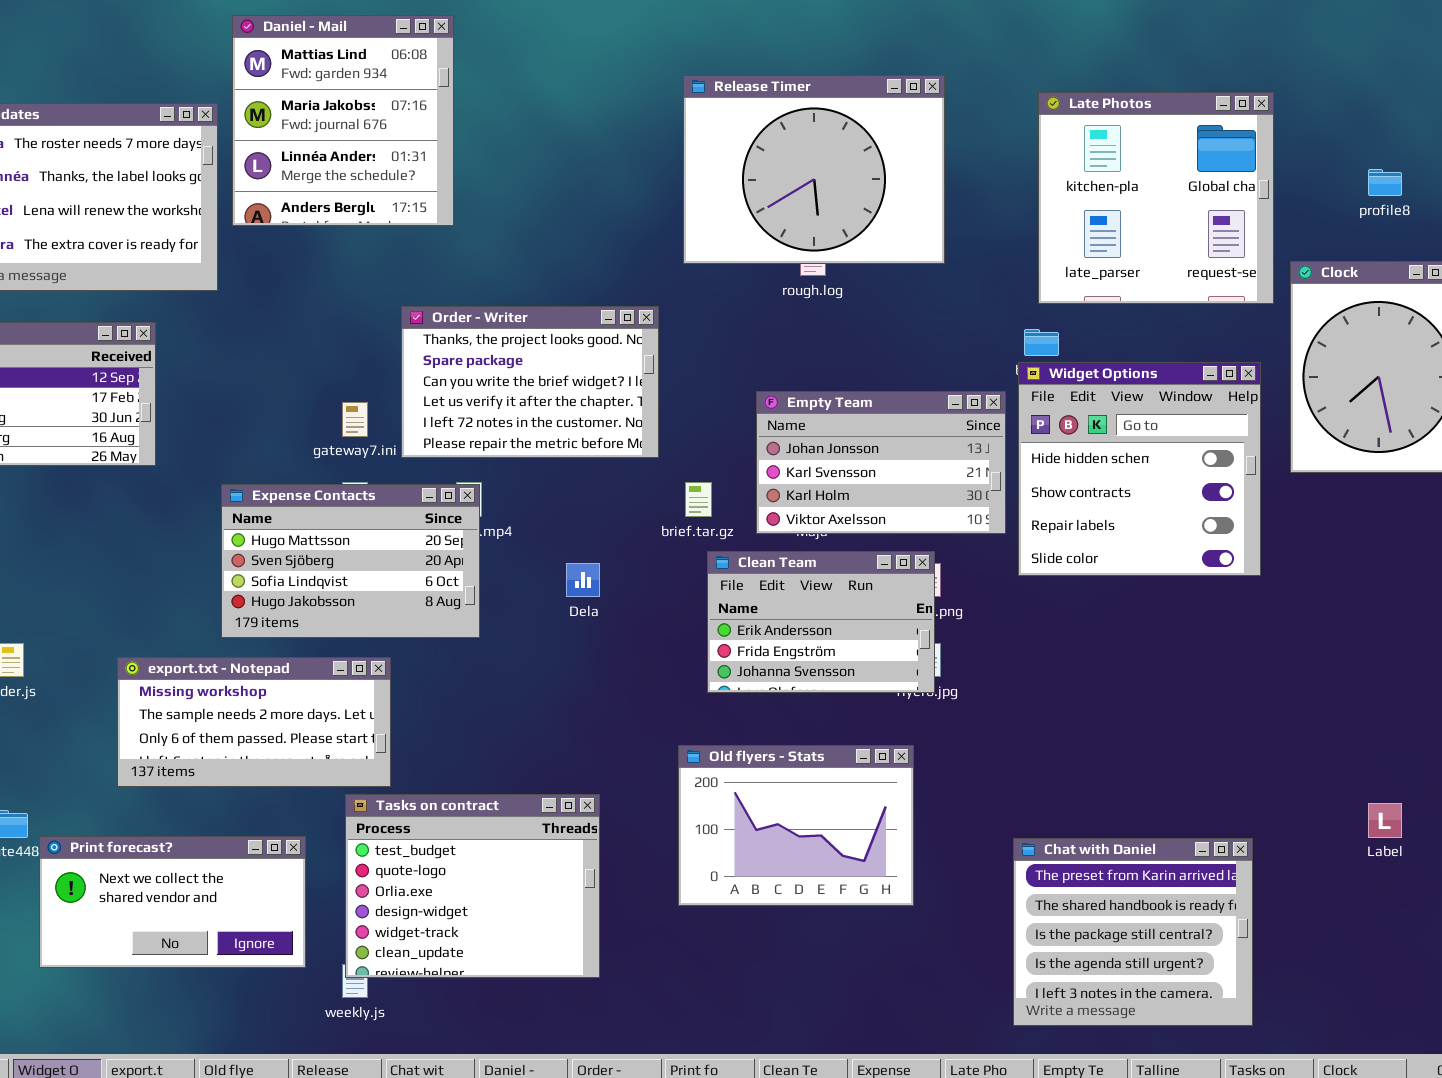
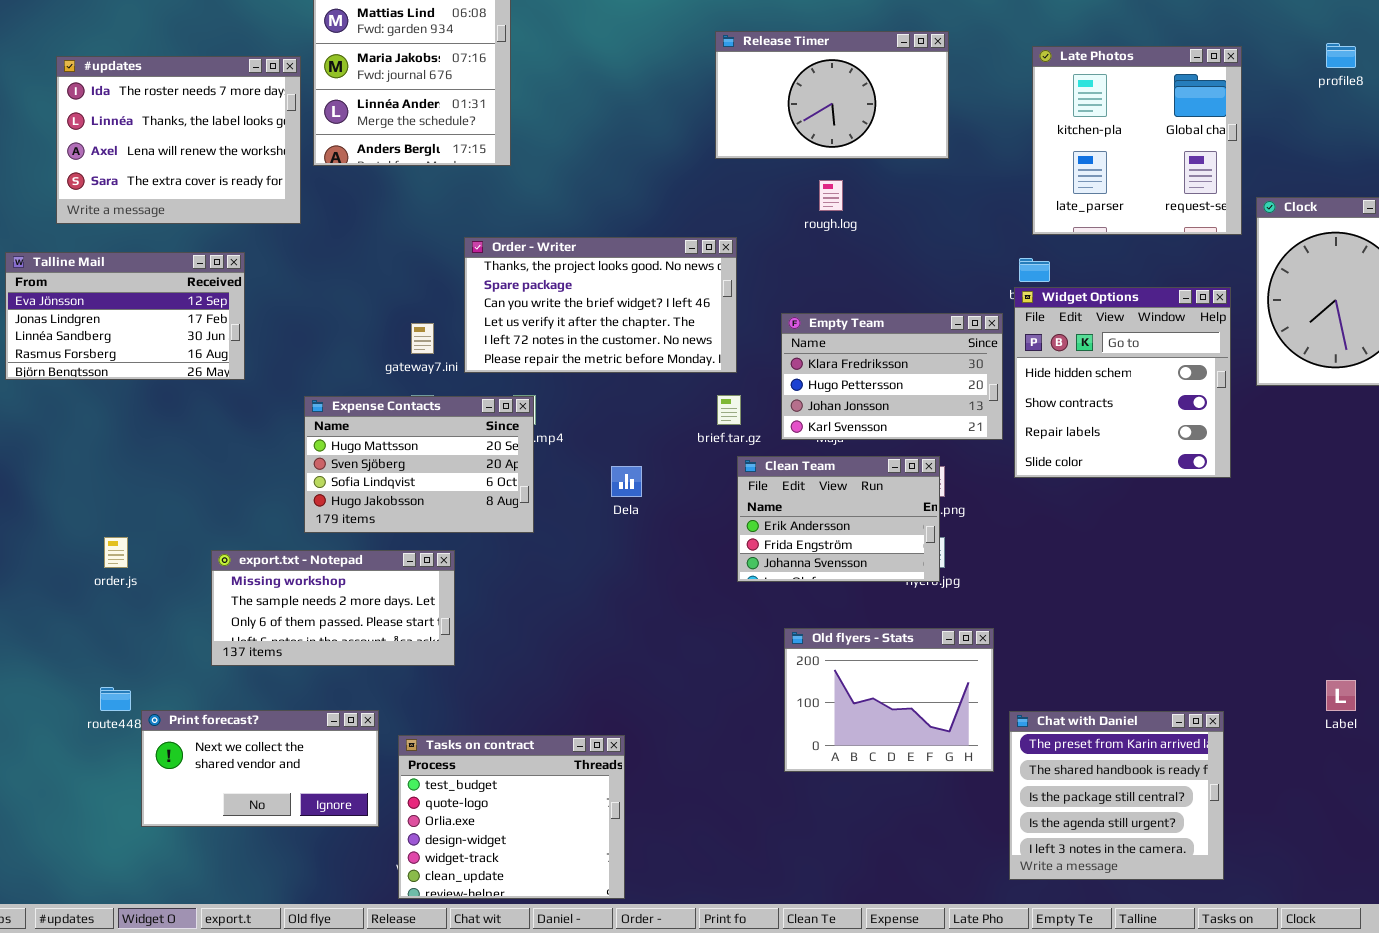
Release Timer: [683,75,945,264] -> [715,31,949,159], resized
profile8: [1368,169,1402,196] -> [1326,43,1356,68], moved
Order - Writer: [401,306,659,458] -> [464,237,737,373], resized
Empty Team: [756,391,1006,534] -> [781,313,1003,440], scrolled up 2 rows
Old flyers - Stats: [678,745,914,906] -> [784,628,994,772], moved
Tasks on contract: [345,794,600,978] -> [398,735,625,899], moved

